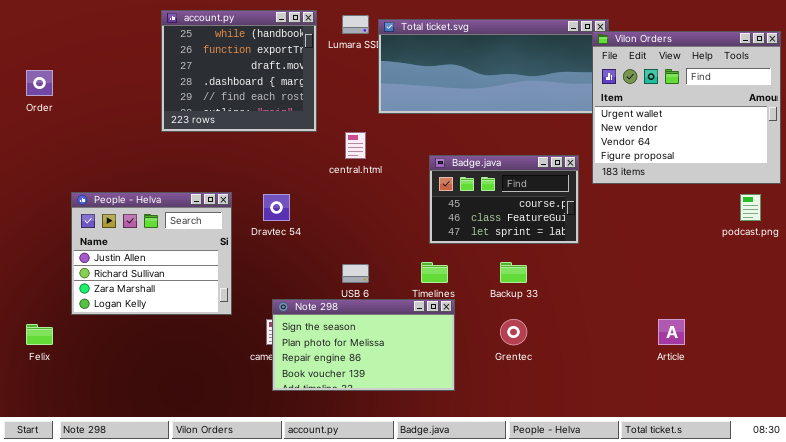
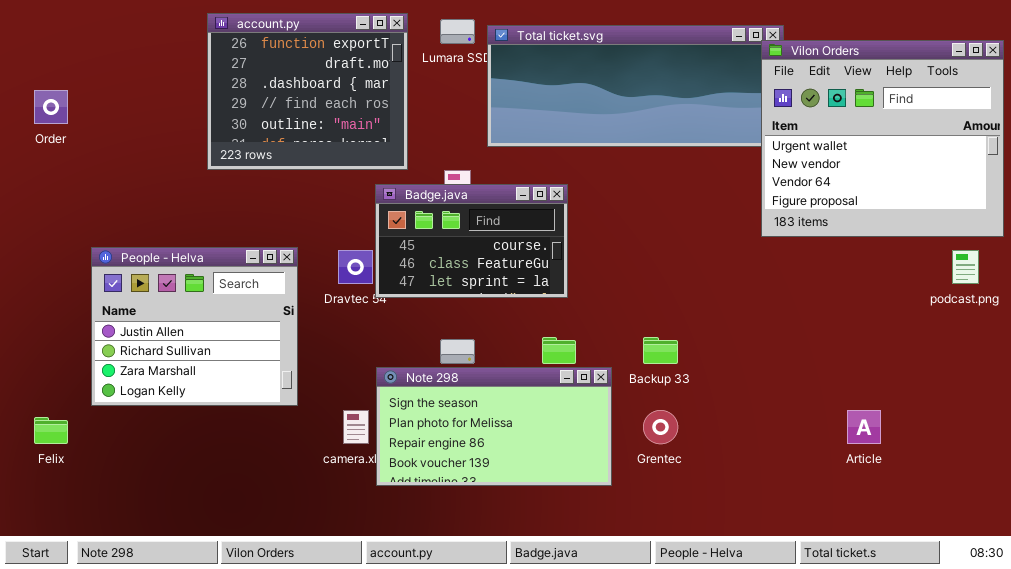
account.py: [161,10,317,132] -> [207,13,408,170], scrolled down 1 row
Badge.java: [429,155,579,244] -> [375,184,568,298], moved
Note 298: [272,299,455,391] -> [376,367,612,486], moved

